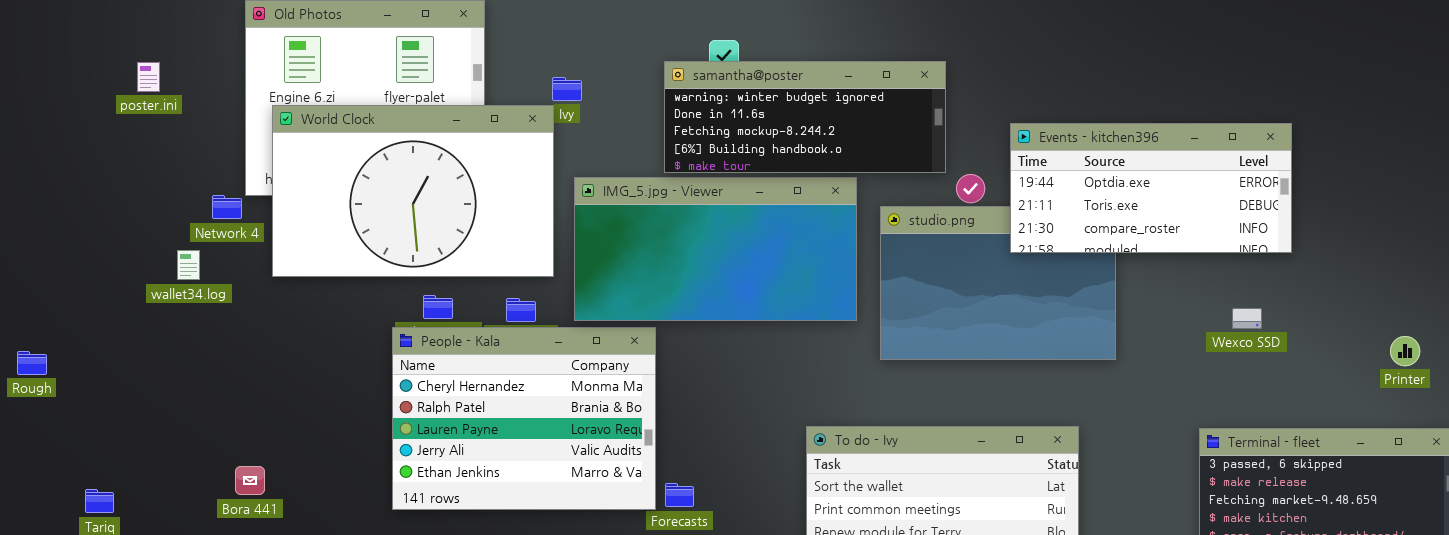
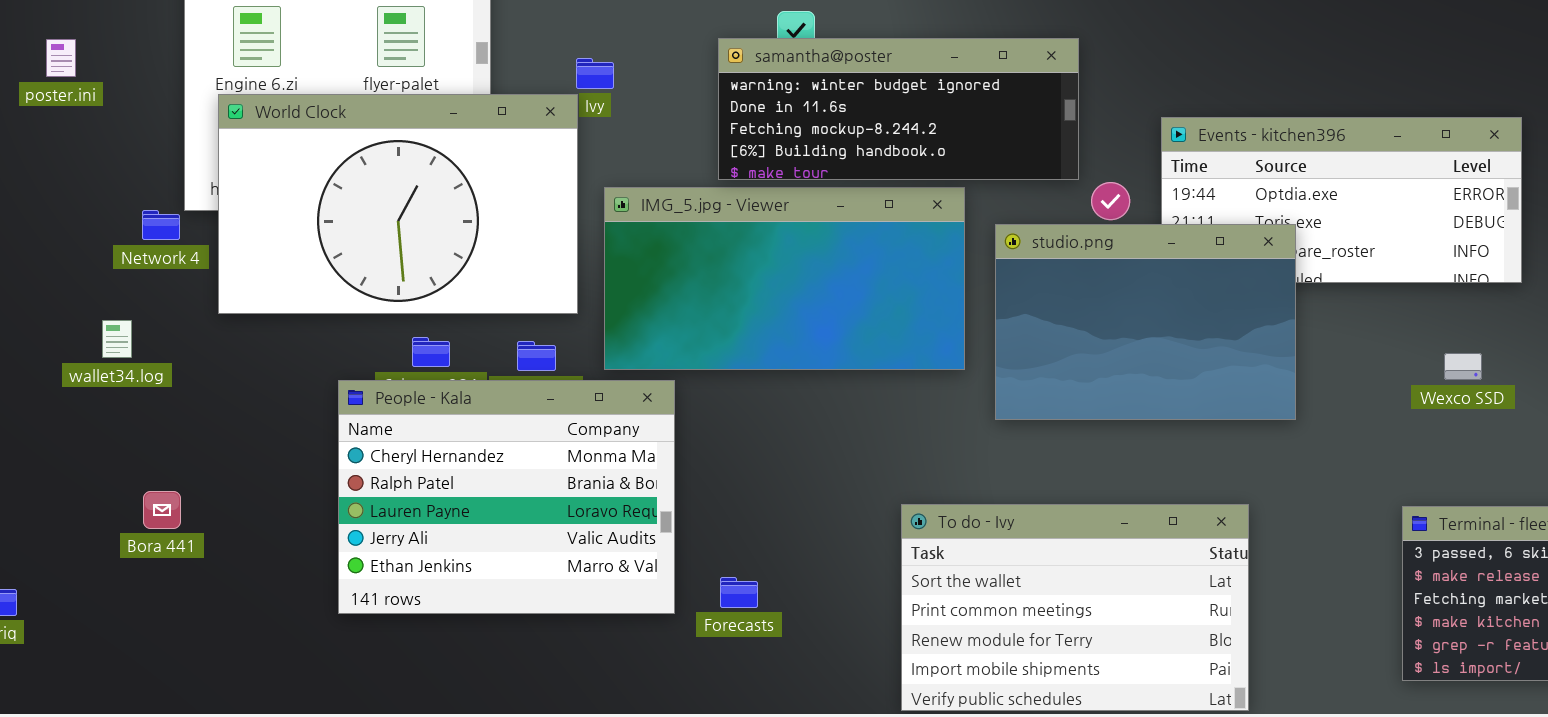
studio.png: [880,206,1116,360] -> [995,224,1296,420], raised
wallet34.log: [177,250,200,280] -> [102,320,132,358], moved
People - Kala: [392,327,656,510] -> [338,380,675,614], moved
Bora 441: [235,466,265,495] -> [143,491,181,529], moved

